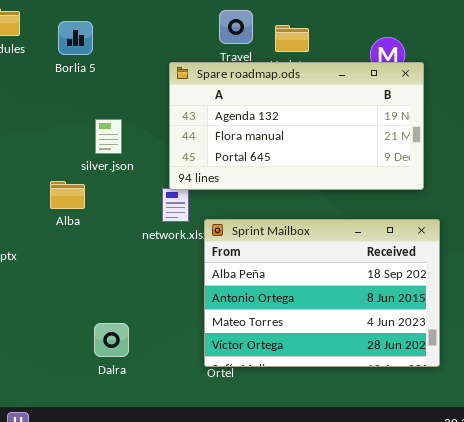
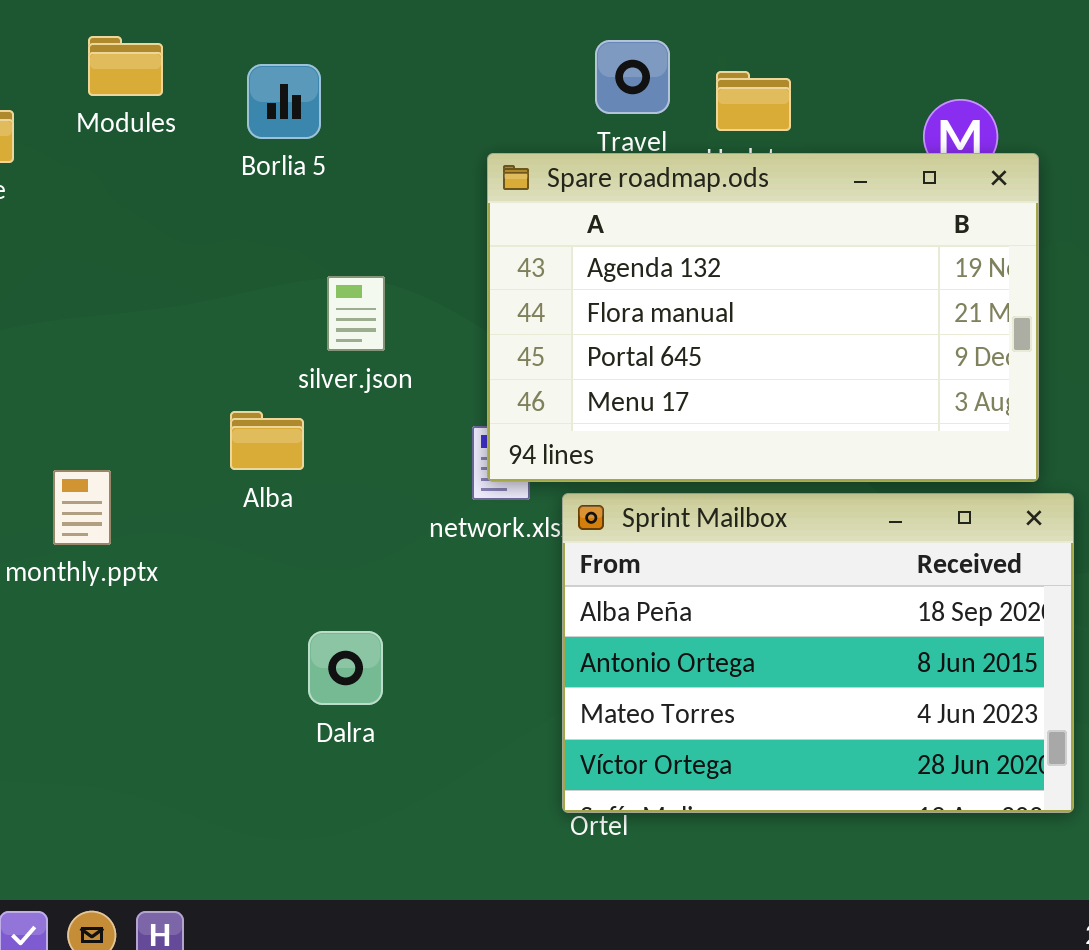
Spare roadmap.ods: [169,62,424,190] -> [487,153,1039,482], resized
Dalra: [94,323,129,357] -> [308,631,383,705], moved

